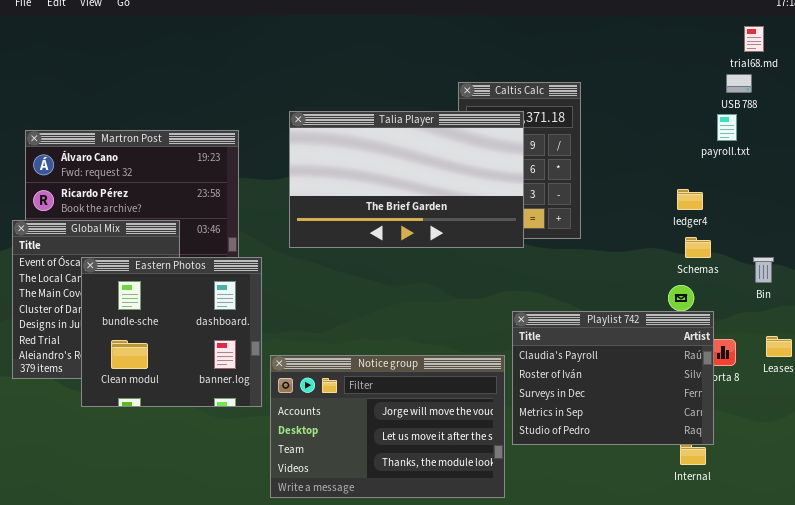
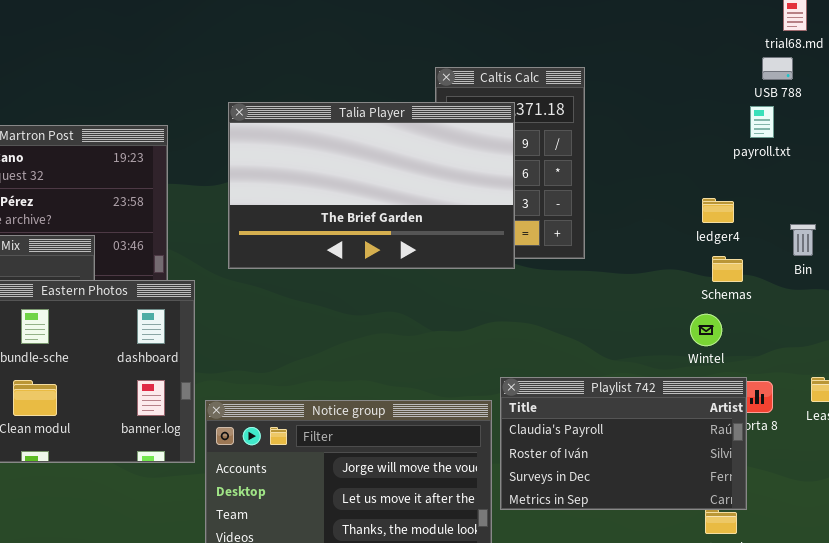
Bin: [753,257,774,283] -> [790,224,816,256], moved
Playlist 742: [512,311,714,445] -> [500,377,747,510], resized

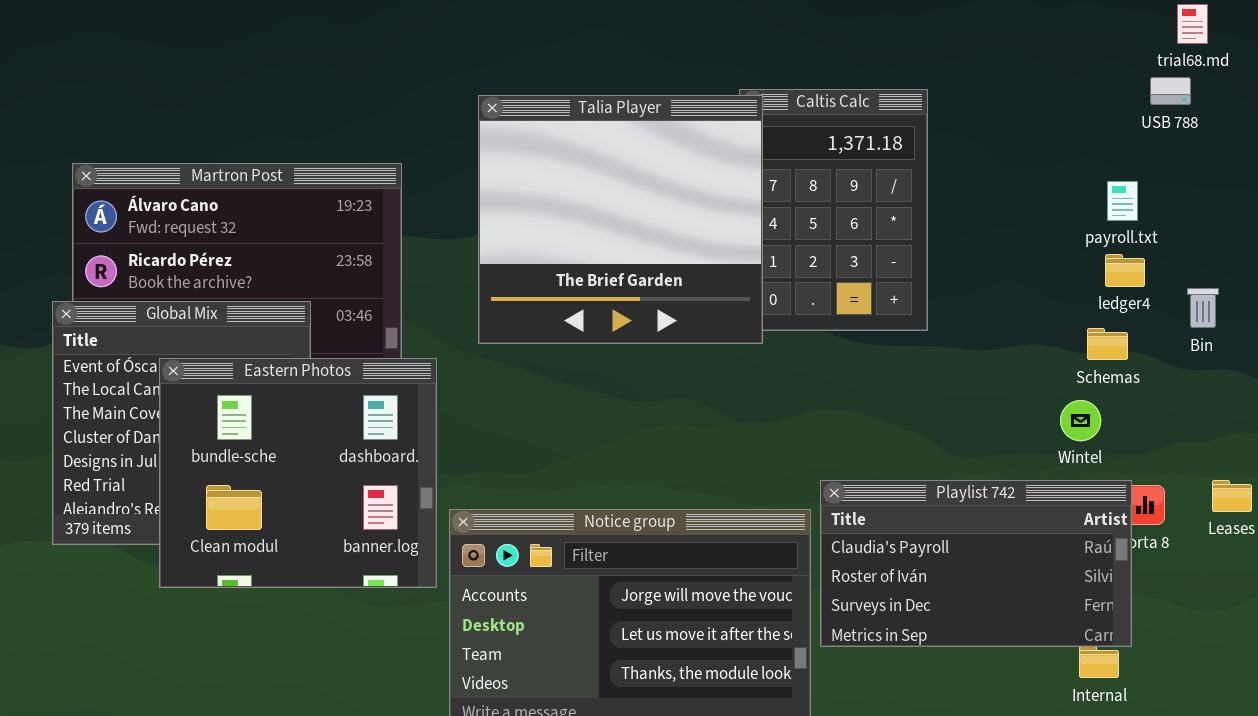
Talia Player: [228,102,515,269] -> [478,95,763,344], resized
payroll.txt: [750,106,774,138] -> [1107,181,1138,221], moved
ledger4: [702,198,734,223] -> [1105,254,1145,287], moved

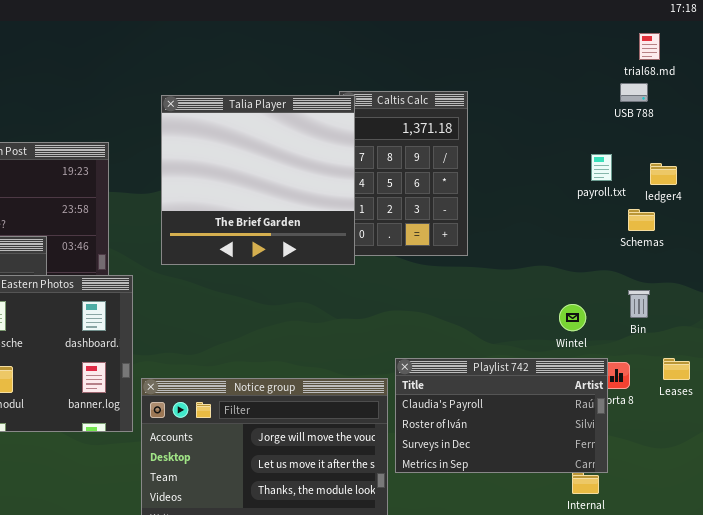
ledger4: [1105,254,1145,287] -> [650,163,677,185], moved
Bin: [1187,288,1219,328] -> [628,290,650,318], moved
Schemas: [1087,328,1128,360] -> [628,209,655,231], moved

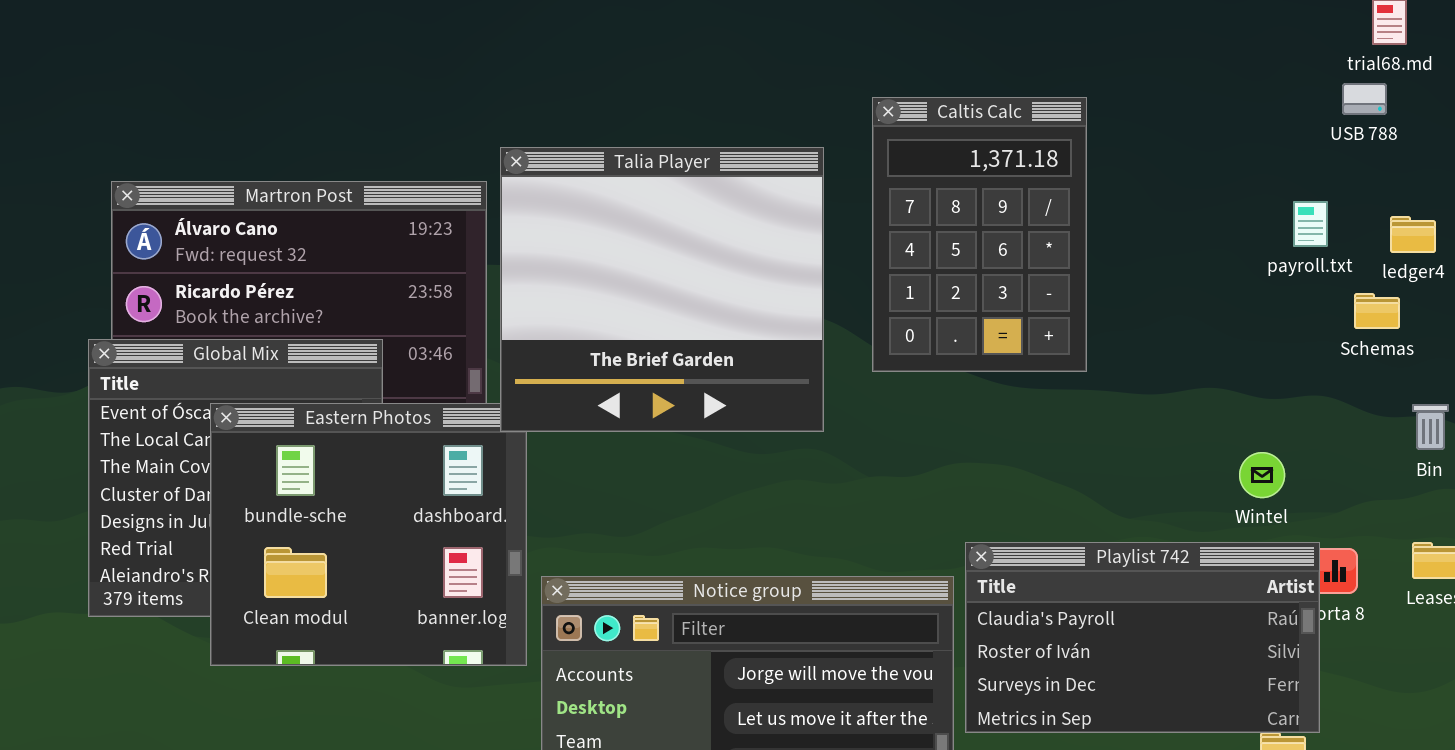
Talia Player: [161,95,355,265] -> [500,147,824,432], moved
Bin: [628,290,650,318] -> [1412,404,1449,450], moved

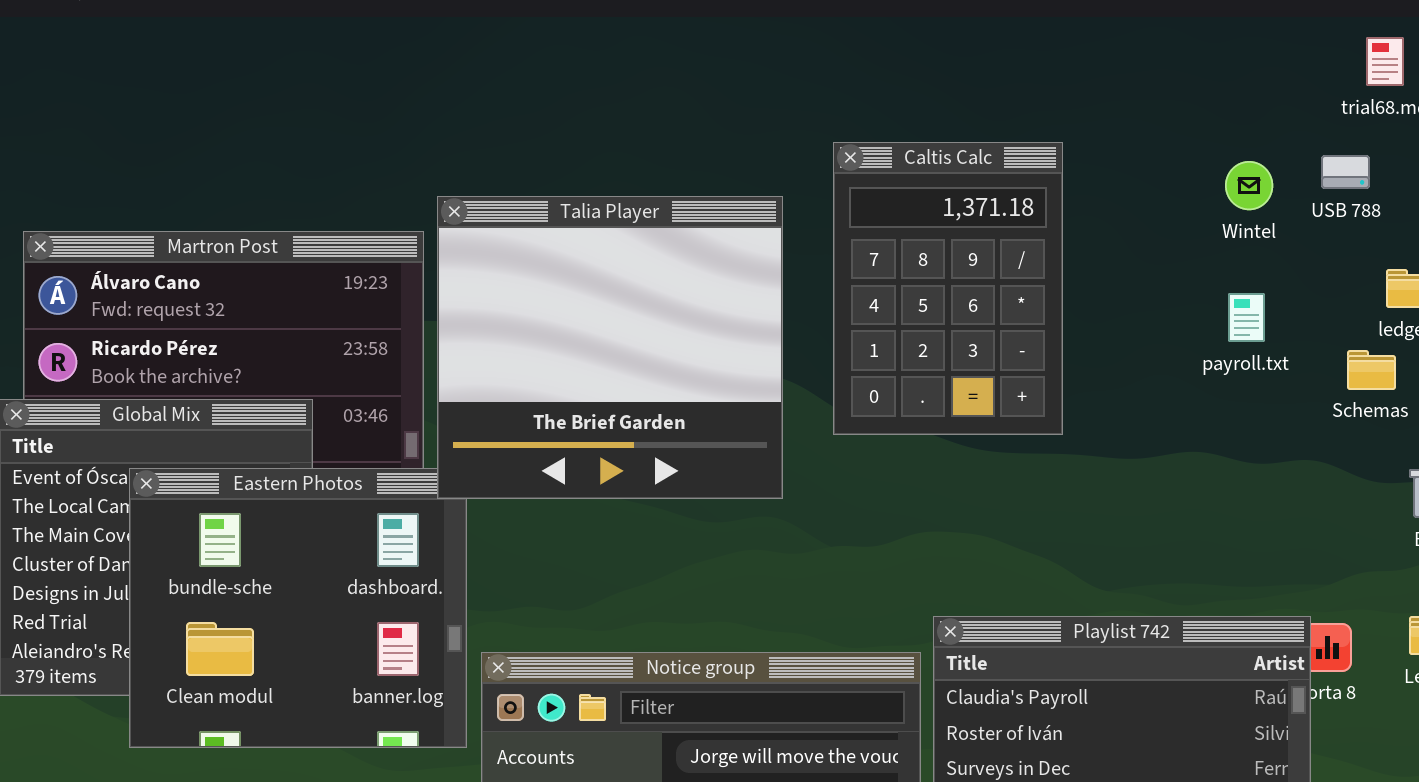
USB 788: [1342,83,1387,115] -> [1321,155,1370,189], moved
payroll.txt: [1293,201,1328,247] -> [1228,293,1265,342], moved
Wintel: [1239,452,1285,498] -> [1225,161,1273,210], moved

